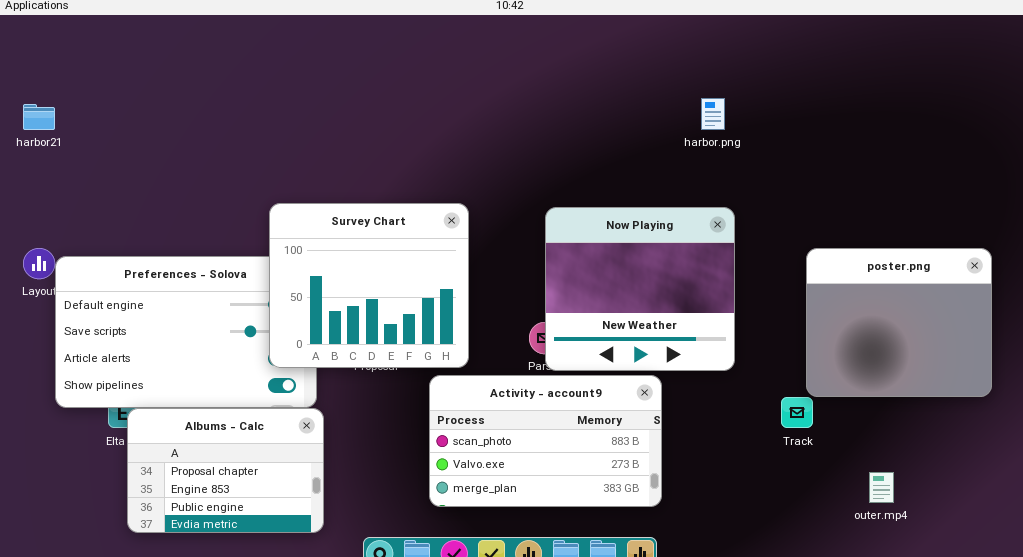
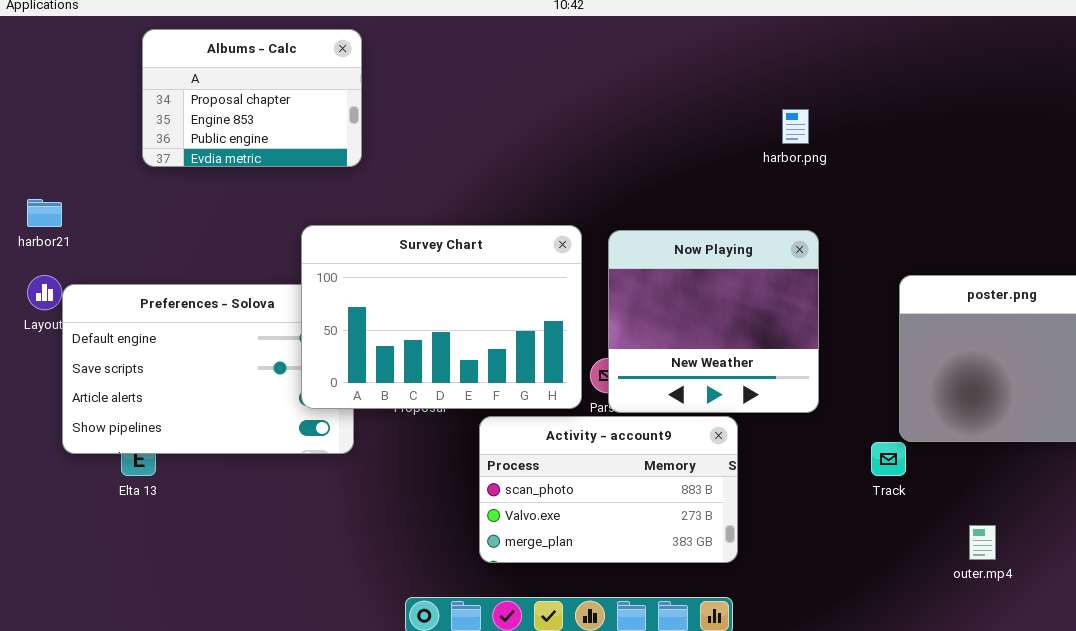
harbor21: [23,104,55,130] -> [27,199,62,227], moved
Survey Chart: [269,203,469,368] -> [301,225,582,409], resized
Albums - Calc: [127,408,324,533] -> [142,29,362,167], moved

